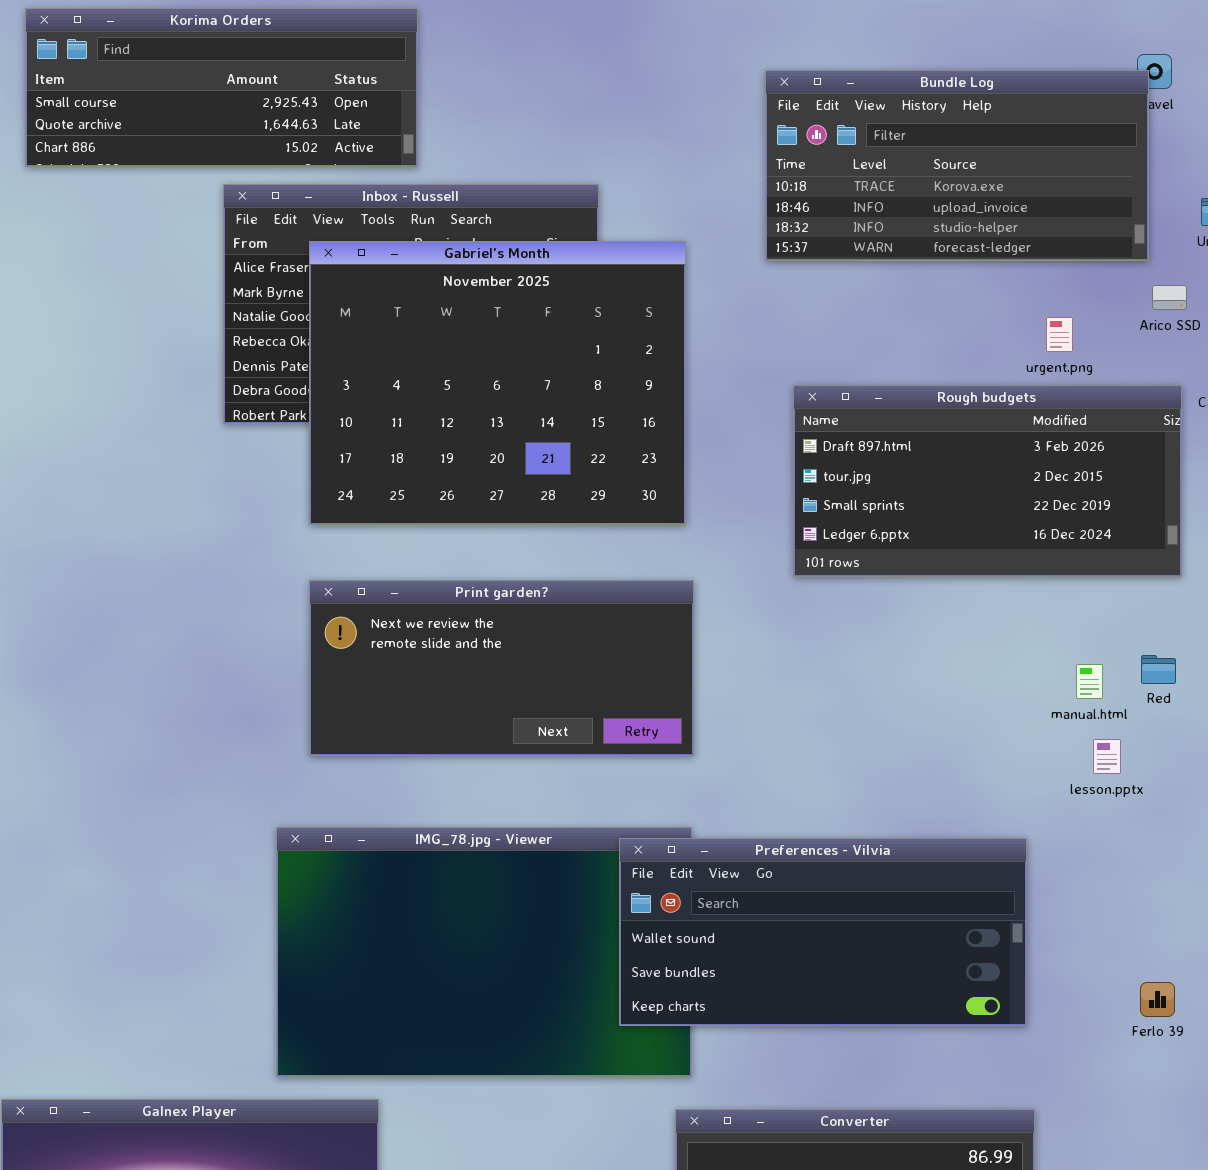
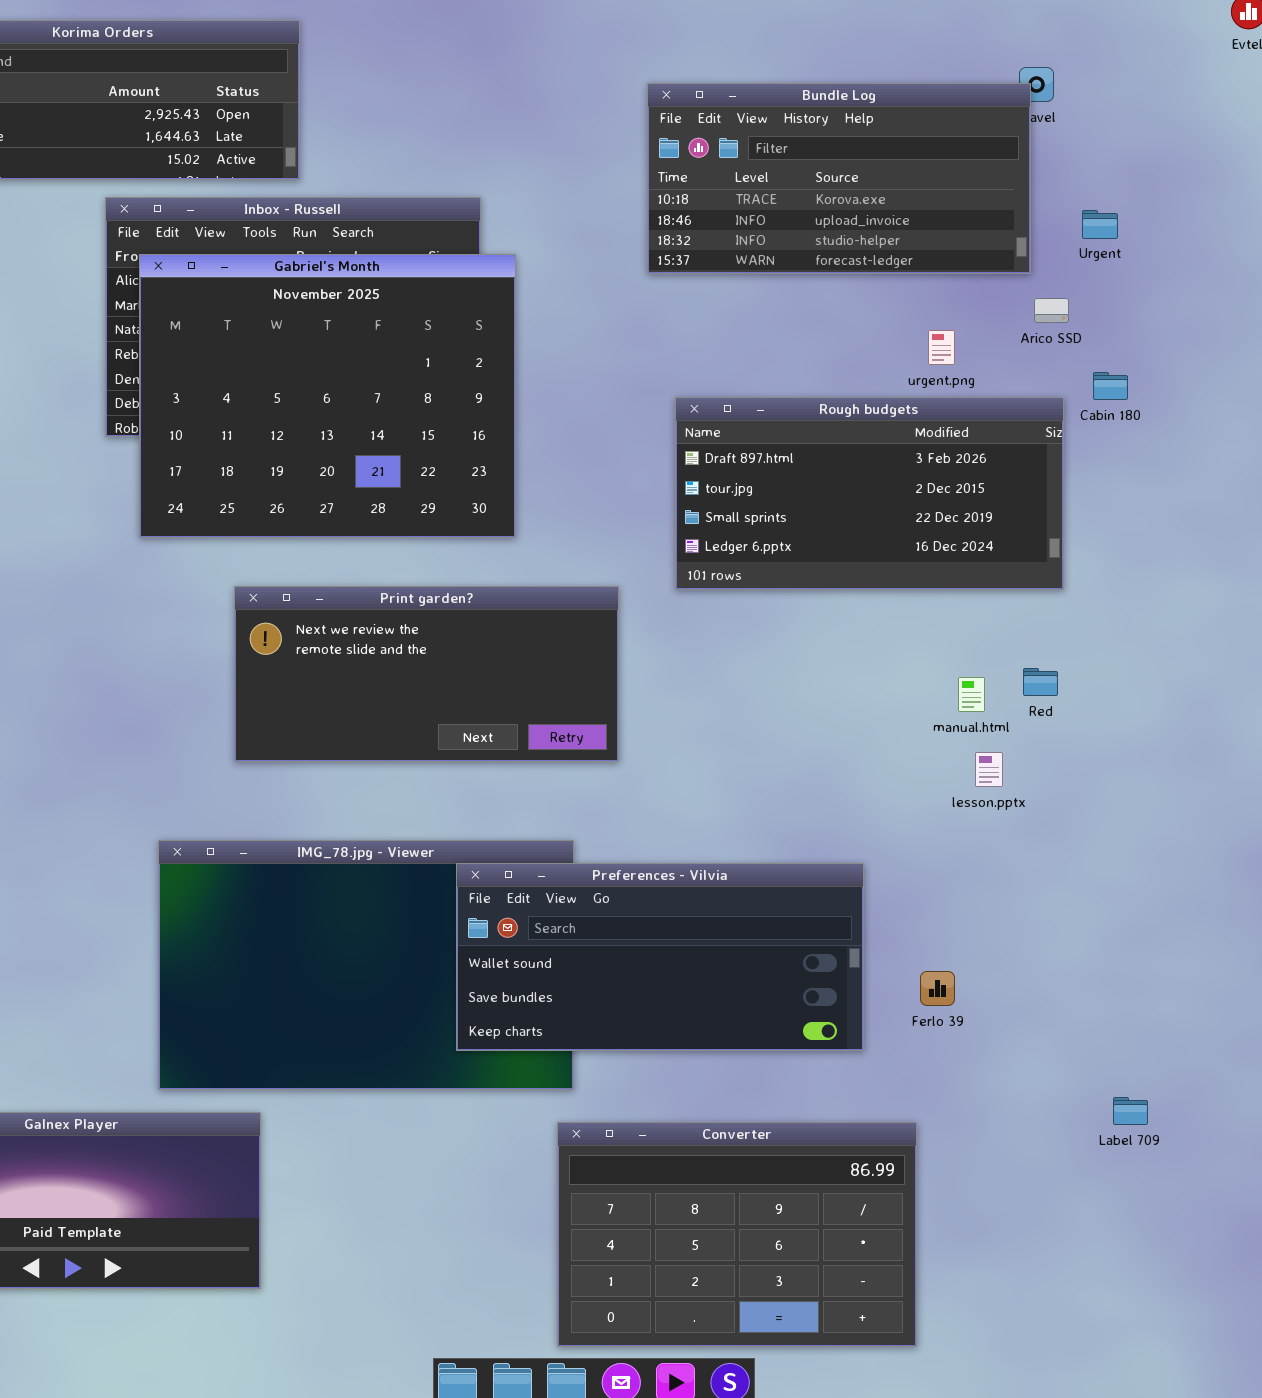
Gabriel's Month: [309,241,686,525] -> [139,254,516,538], moved
Print garden?: [309,580,694,756] -> [234,586,619,762], moved
Preferences - Vilvia: [619,838,1027,1026] -> [456,863,864,1051], moved
Ferlo 39: [1140,982,1175,1017] -> [920,971,955,1006], moved

